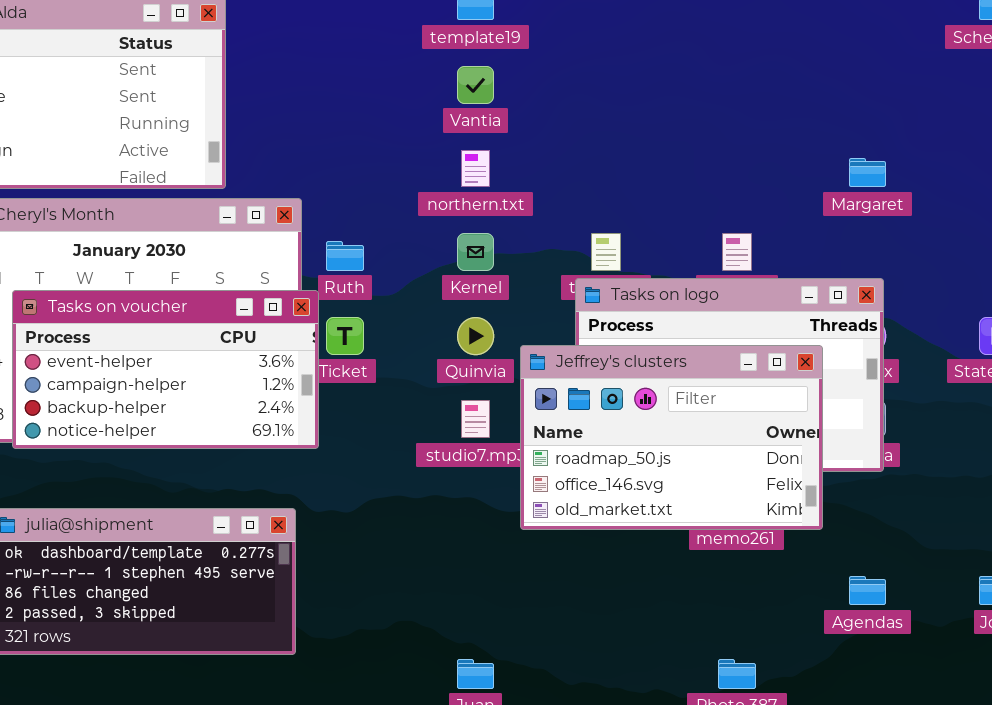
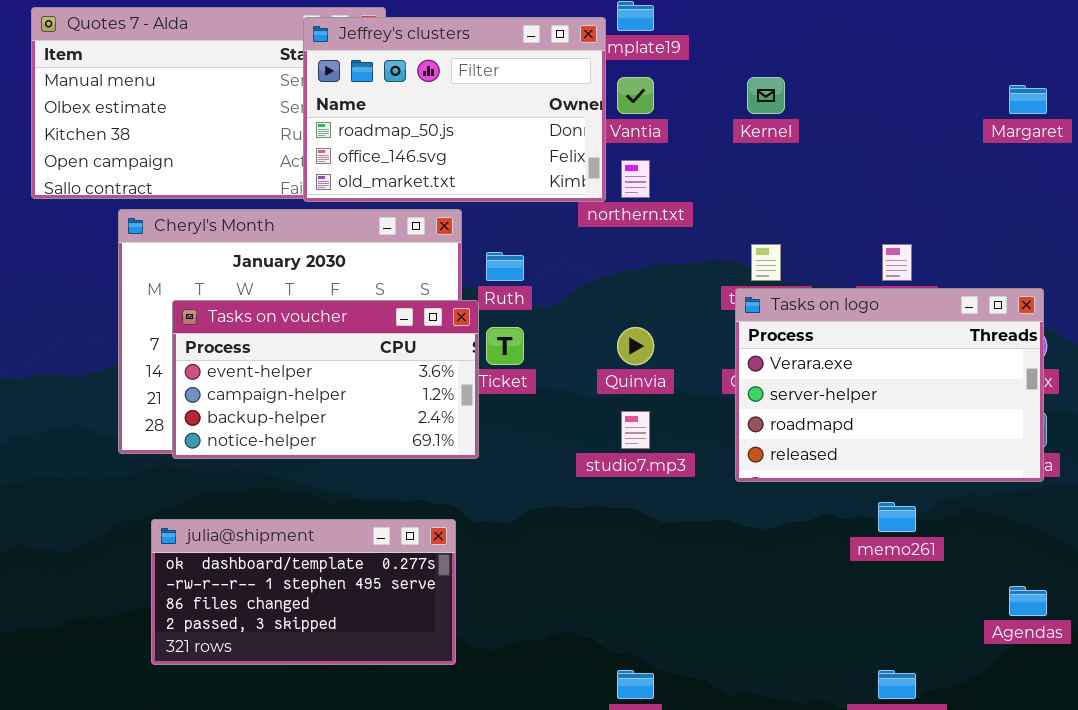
Margaret: [849,158,886,187] -> [1009,85,1047,114], moved
Kernel: [457,233,494,271] -> [747,77,785,114], moved
Jeffrey's clusters: [520,345,823,530] -> [303,17,606,202], moved

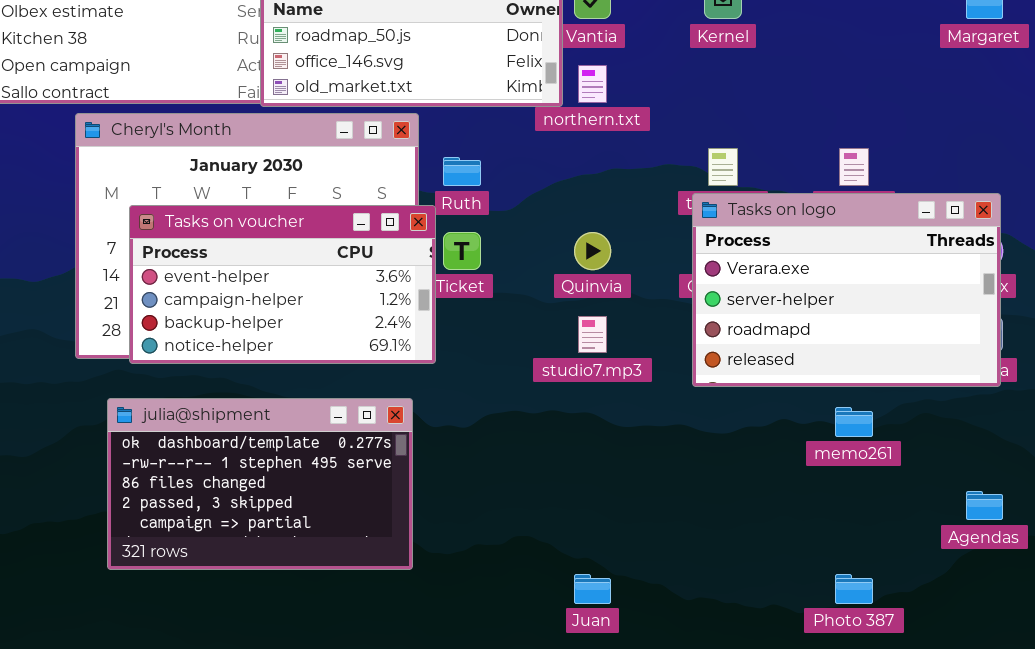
julia@shipment: [151,519,456,665] -> [107,398,413,570], resized

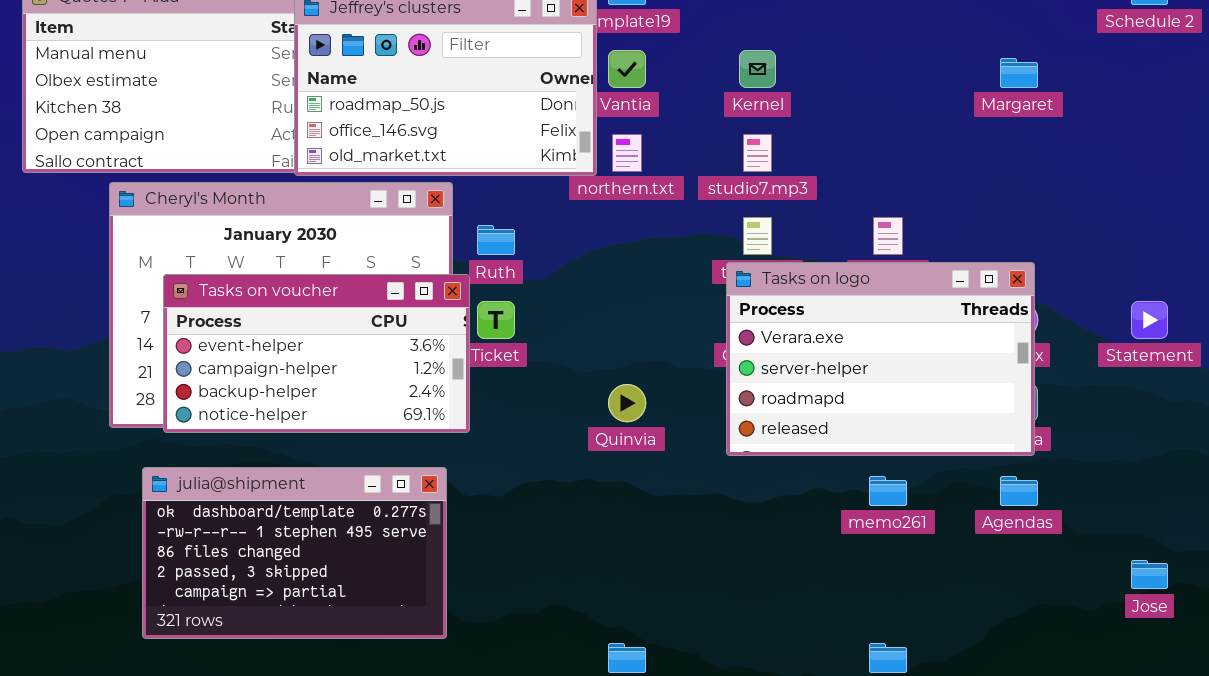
Quinvia: [574,232,611,270] -> [608,384,646,422], moved
studio7.mp3: [578,316,607,353] -> [743,134,772,172], moved
Agendas: [966,491,1003,520] -> [1000,476,1038,506], moved

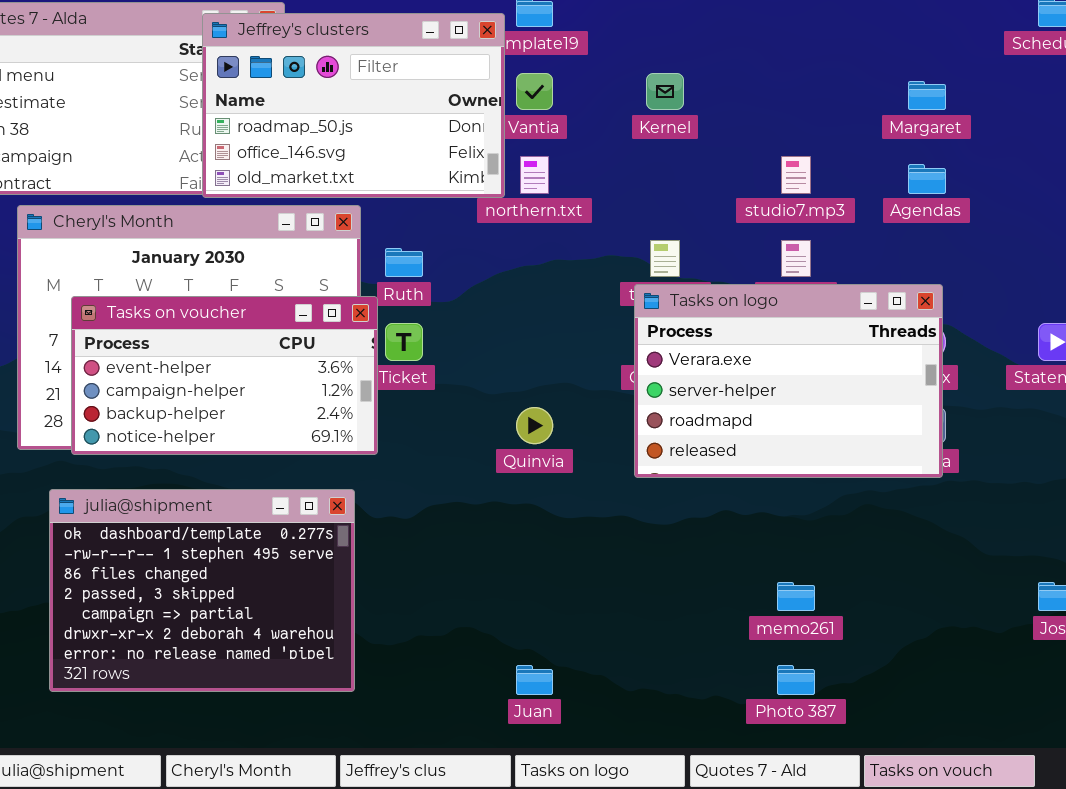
studio7.mp3: [743,134,772,172] -> [781,156,811,194], moved
julia@shipment: [142,467,447,639] -> [49,489,355,692], resized
memo261: [869,476,907,506] -> [777,582,815,611], moved
Agendas: [1000,476,1038,506] -> [908,164,946,194], moved

